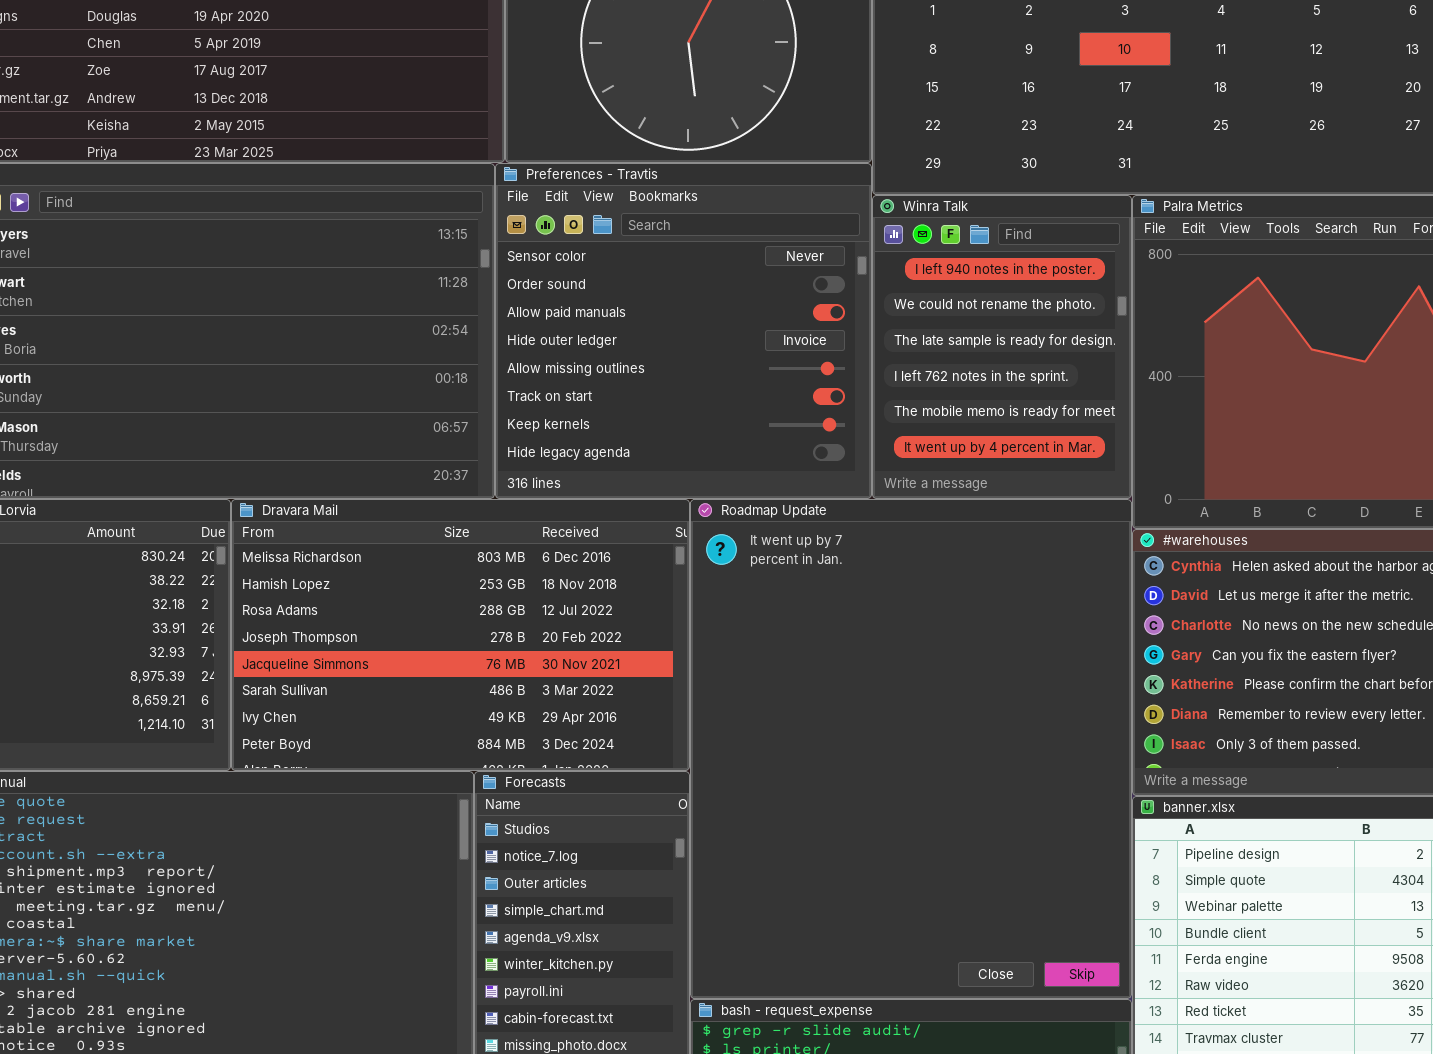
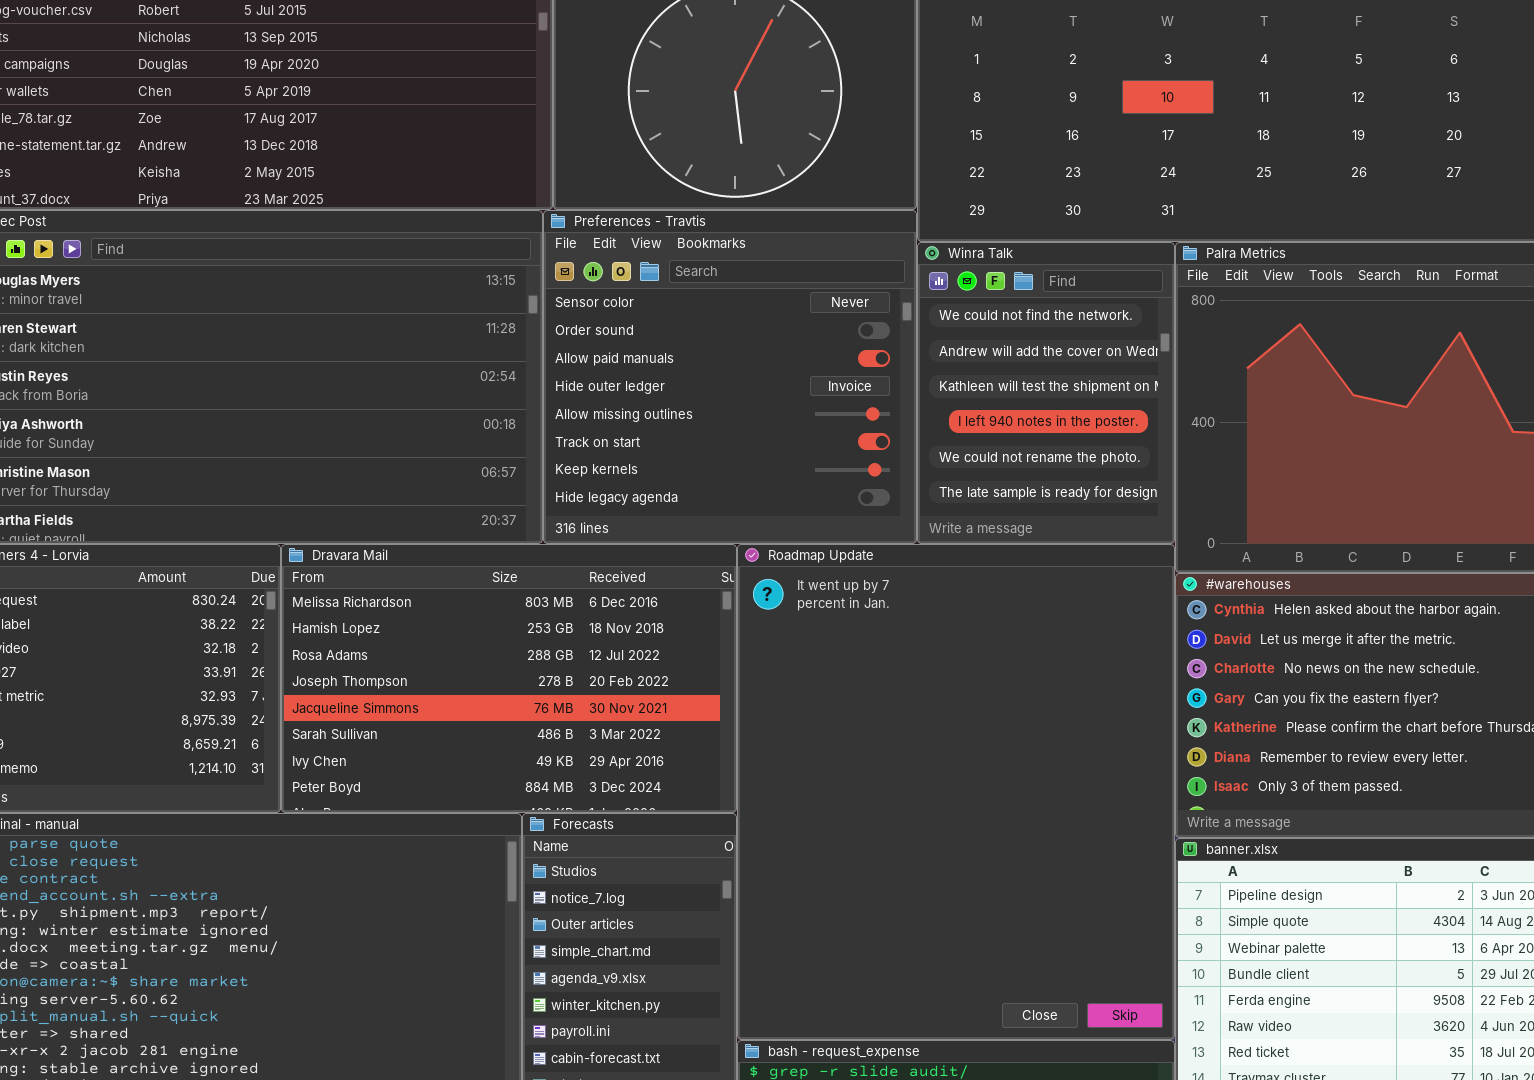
Winra Talk: [872,195,1132,499] -> [917,242,1175,544], scrolled up 3 rows

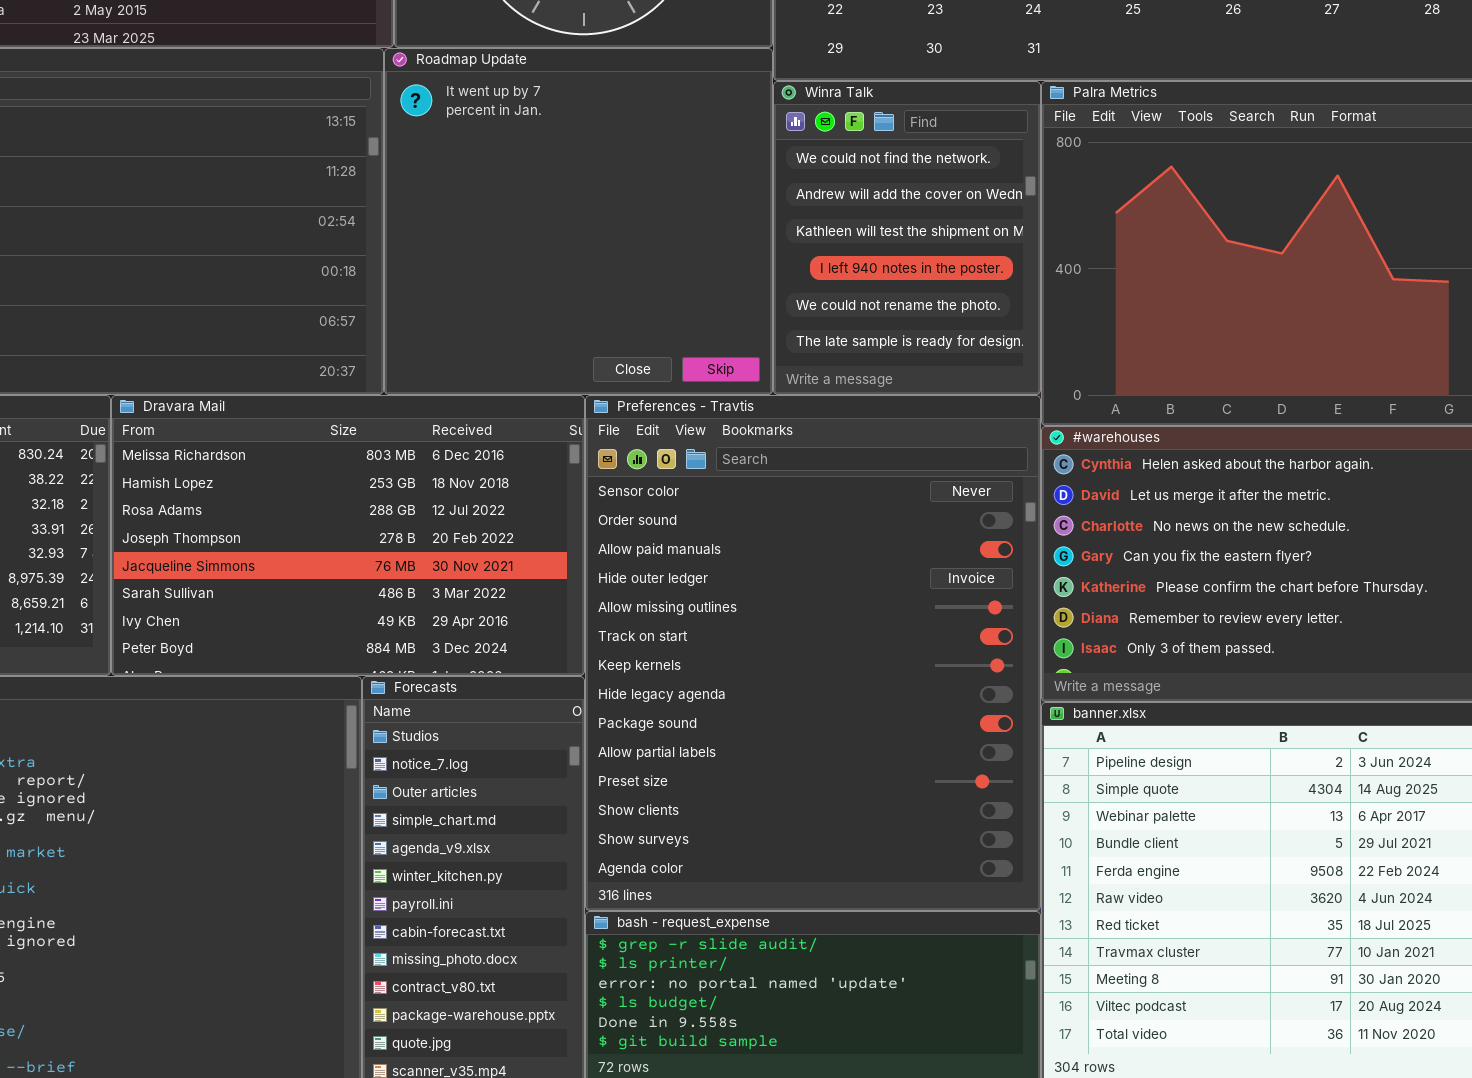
Preferences - Travtis: [543,210,917,544] -> [585,395,1041,911], moved, resized
Roadmap Update: [737,544,1175,1040] -> [384,48,773,395], moved, resized

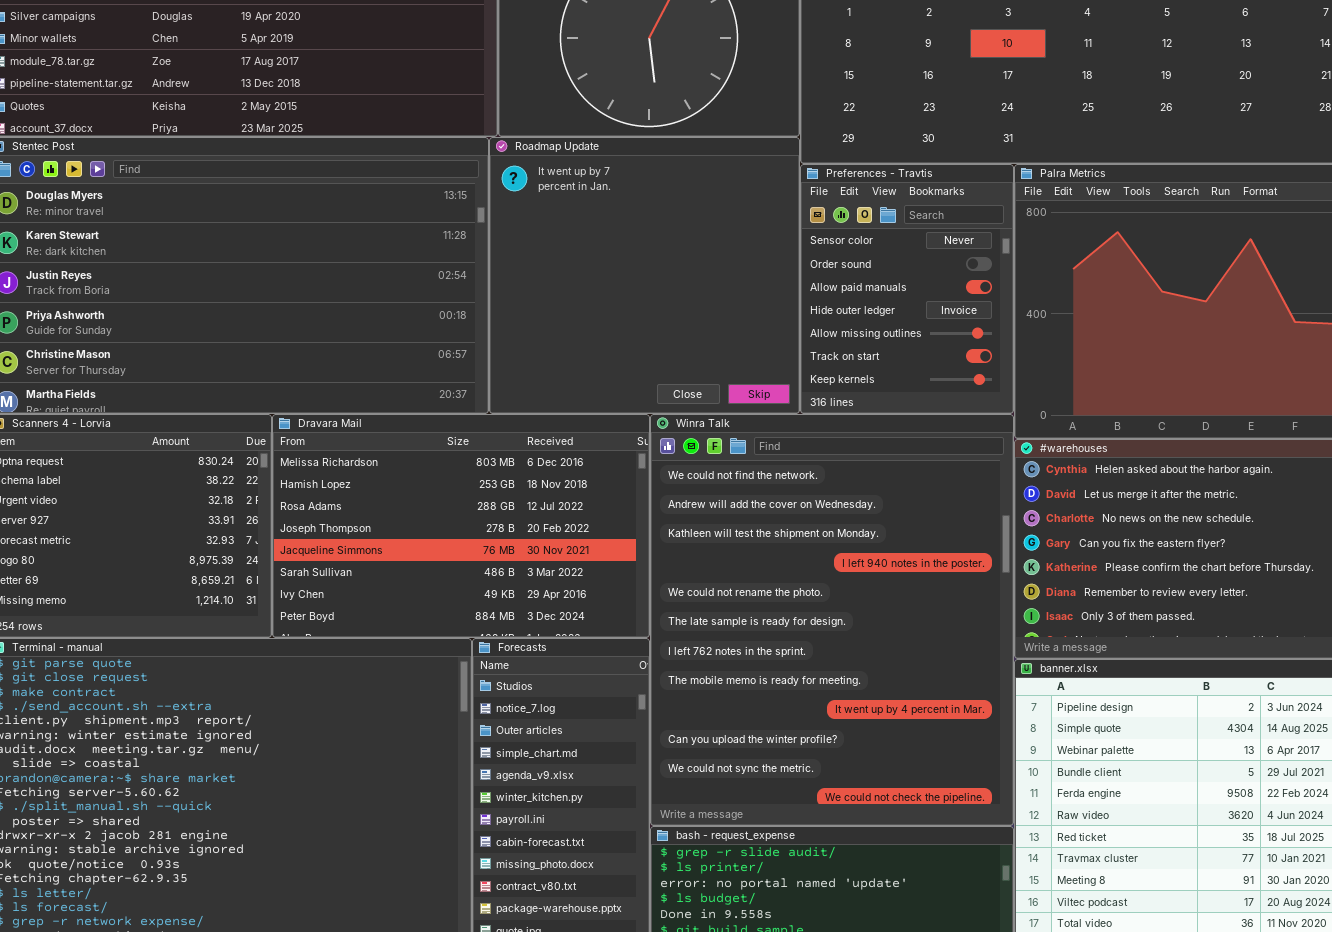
Winra Talk: [773,81,1041,395] -> [650,414,1014,826], moved, resized
Preferences - Travtis: [585,395,1041,911] -> [800,164,1014,414], moved, resized

